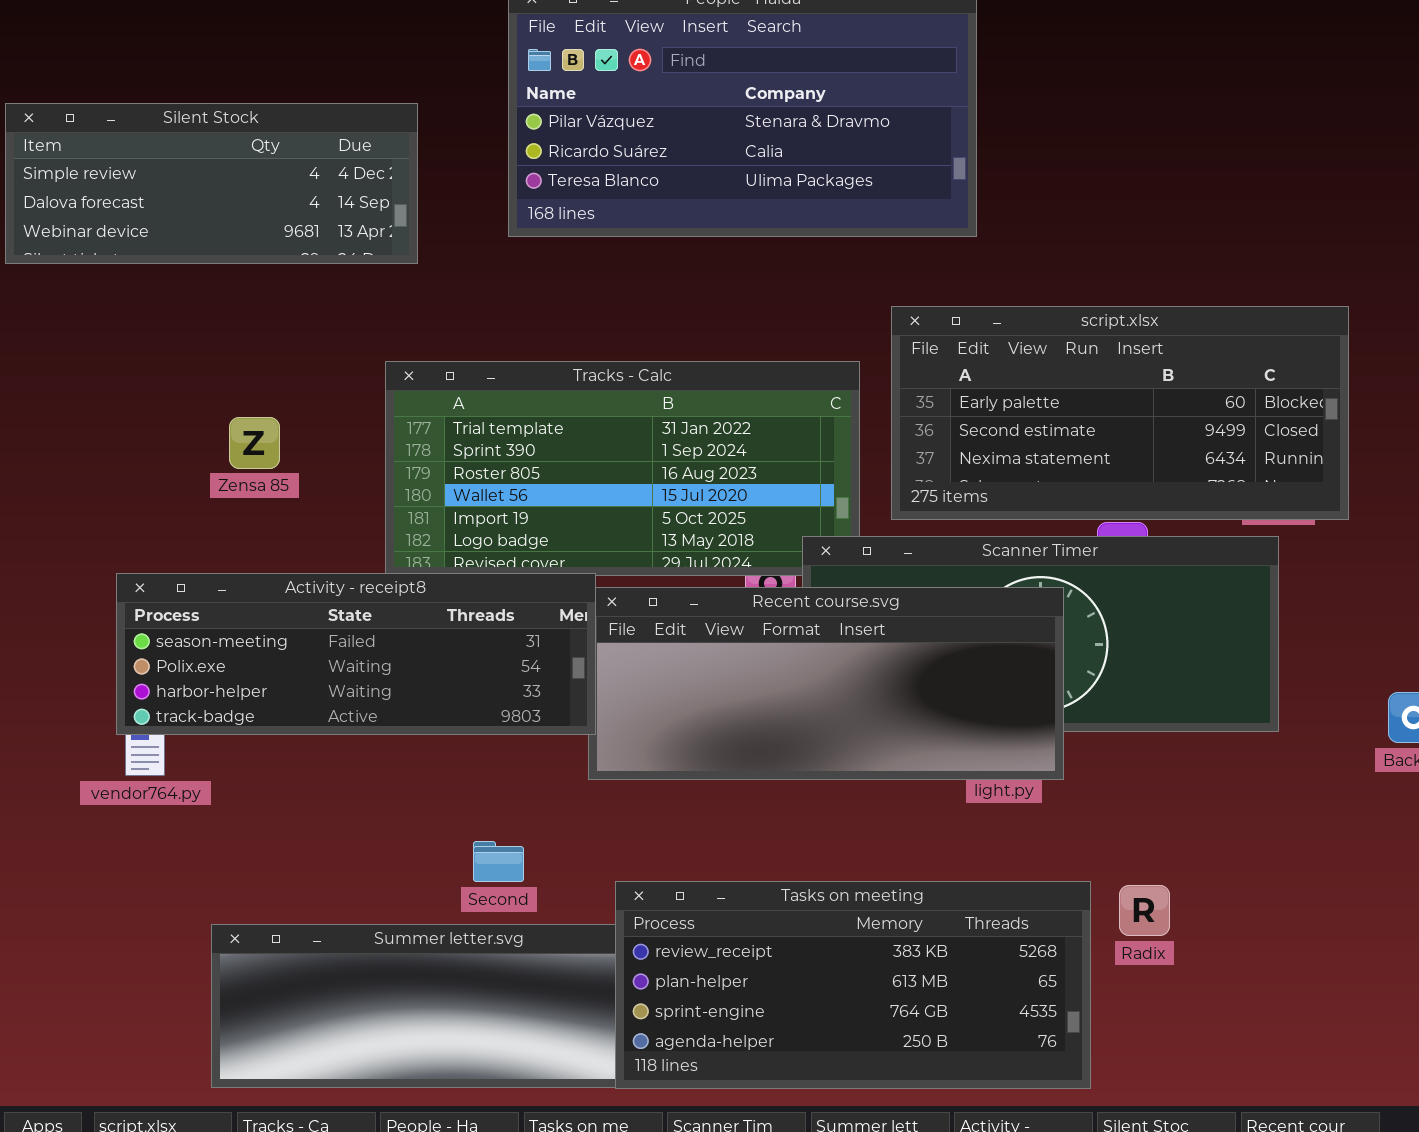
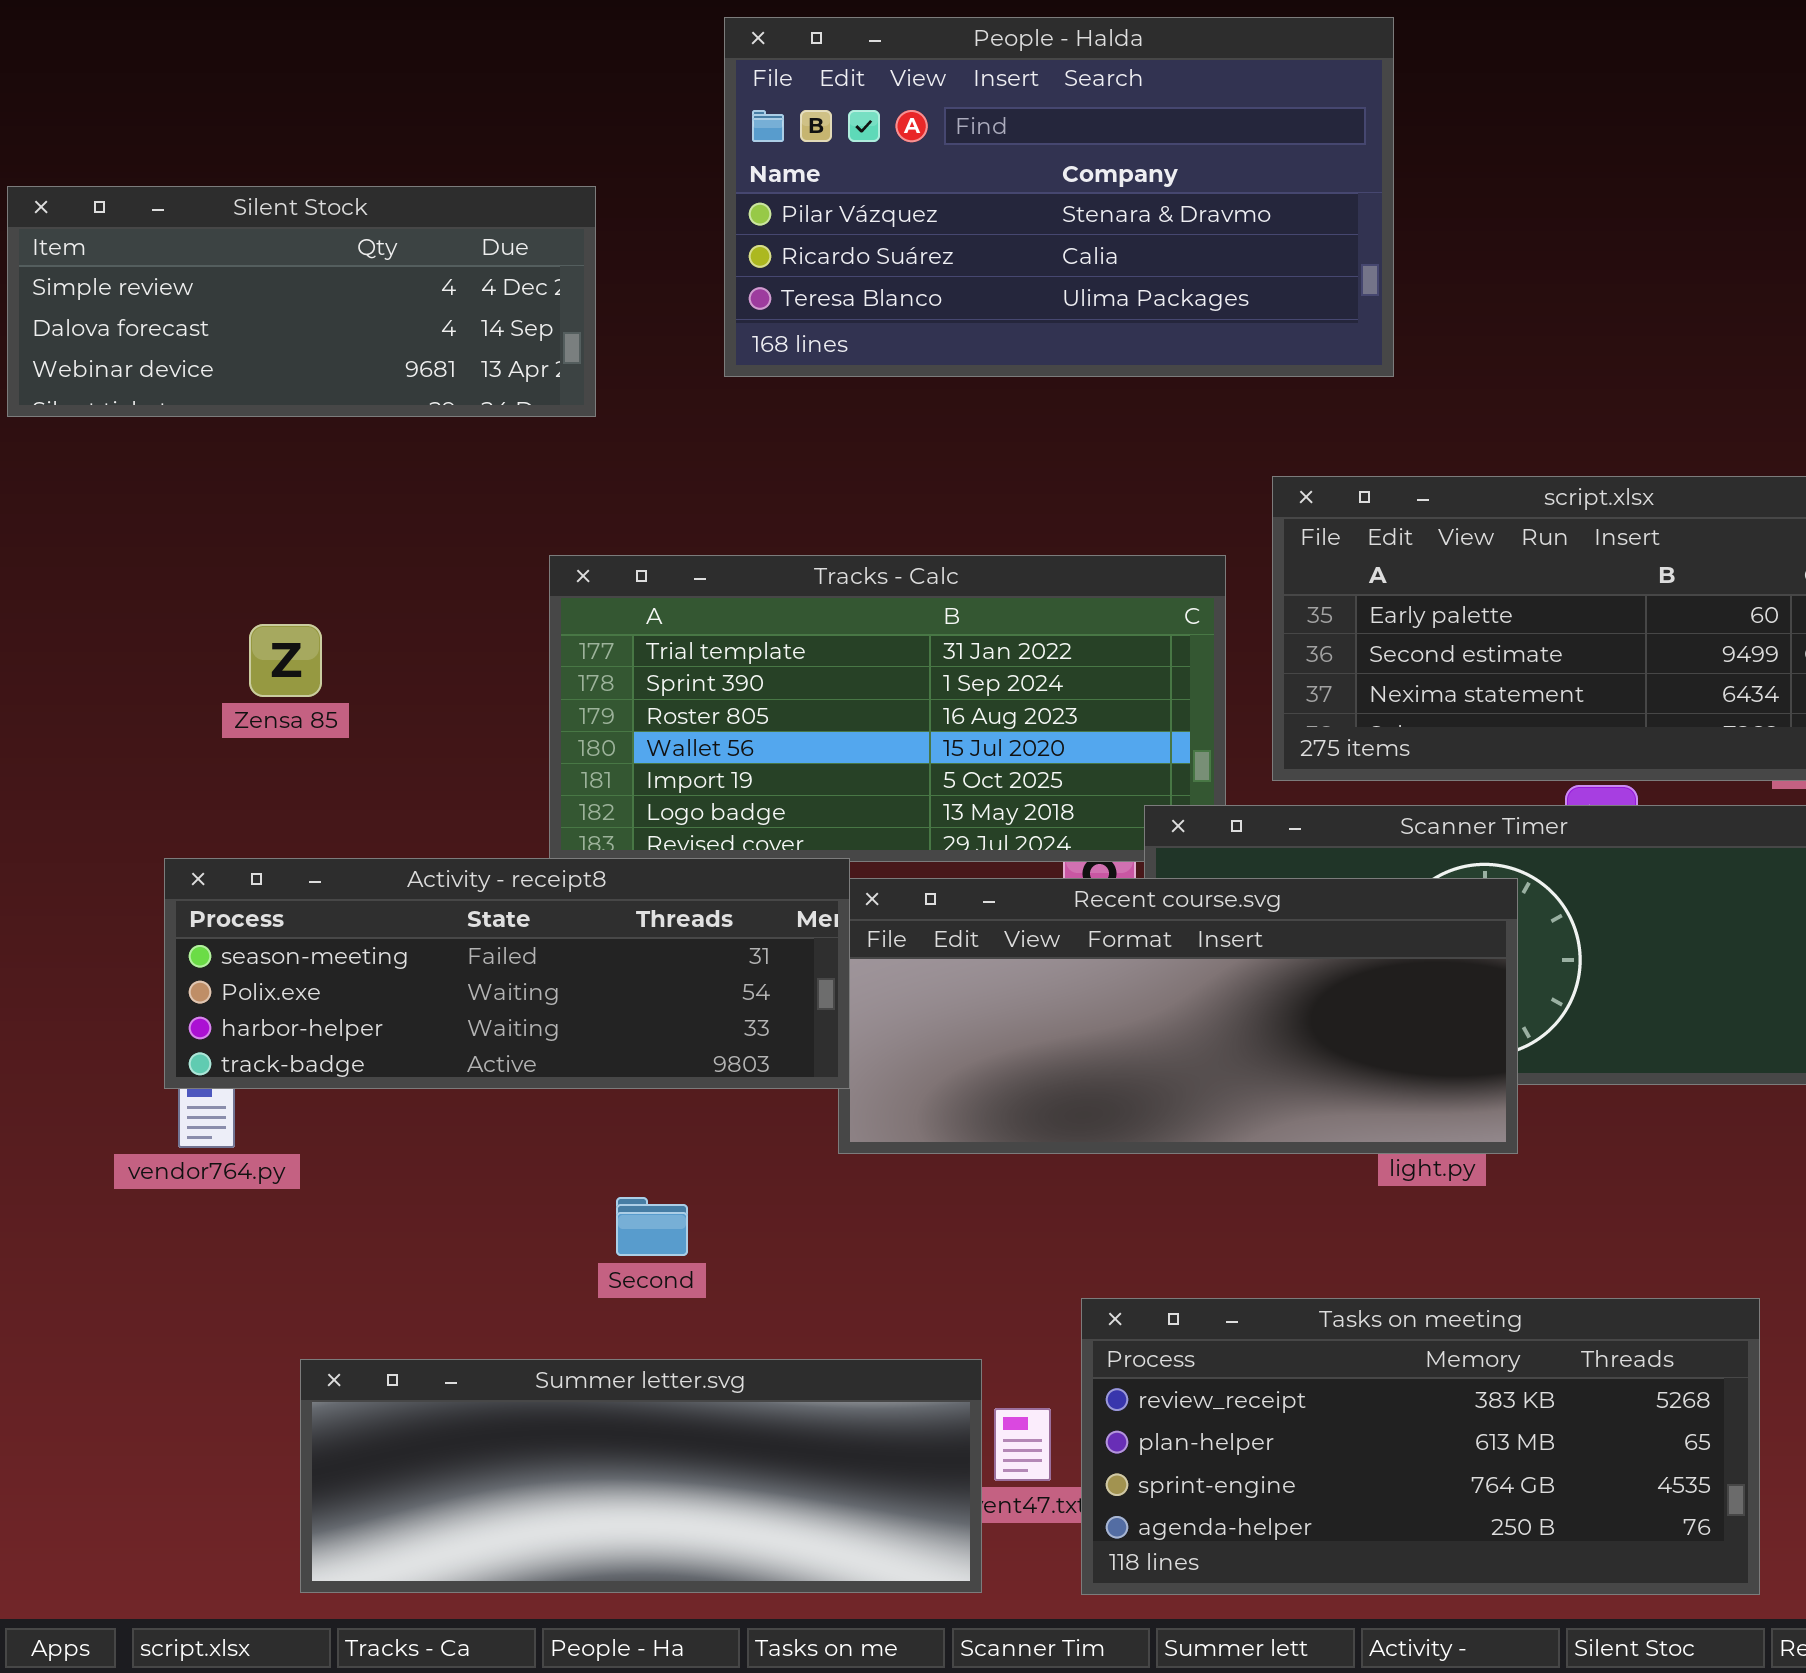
Zensa 85: [229,417,280,469] -> [249,624,322,697], moved
Second: [473,841,524,882] -> [616,1197,688,1256], moved
Tasks on meeting: [615,881,1091,1089] -> [1081,1298,1760,1595], moved

